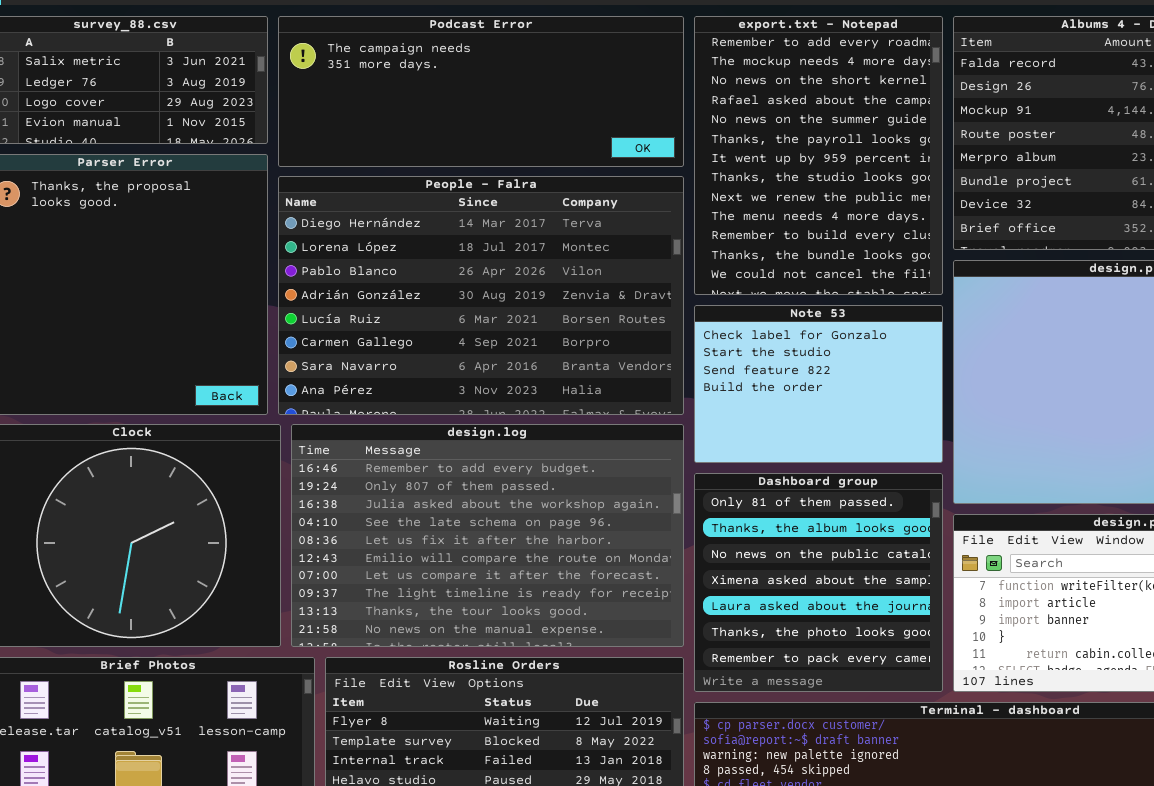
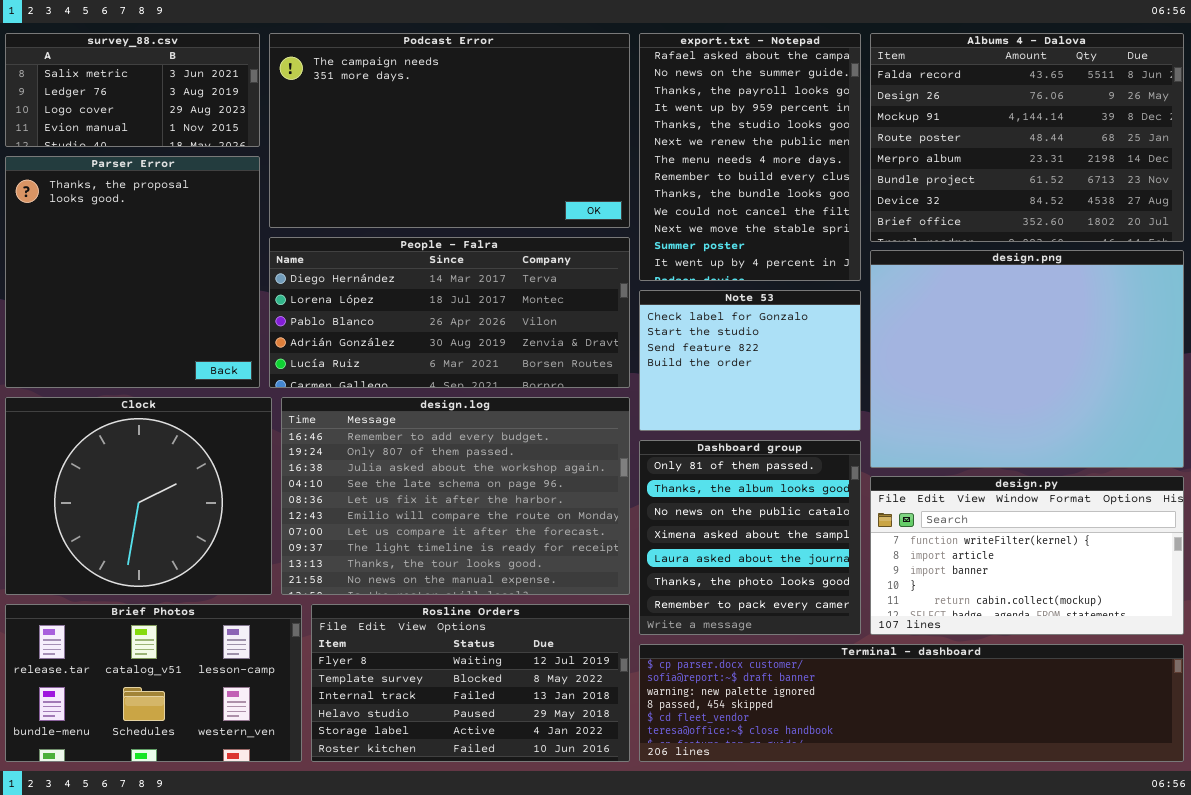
Podcast Error: [278,16,684,167] -> [269,33,630,228], resized
export.txt - Notepad: [694,16,943,295] -> [639,33,861,281], scrolled down 3 rows
People - Falra: [278,176,684,415] -> [269,237,630,388], resized

